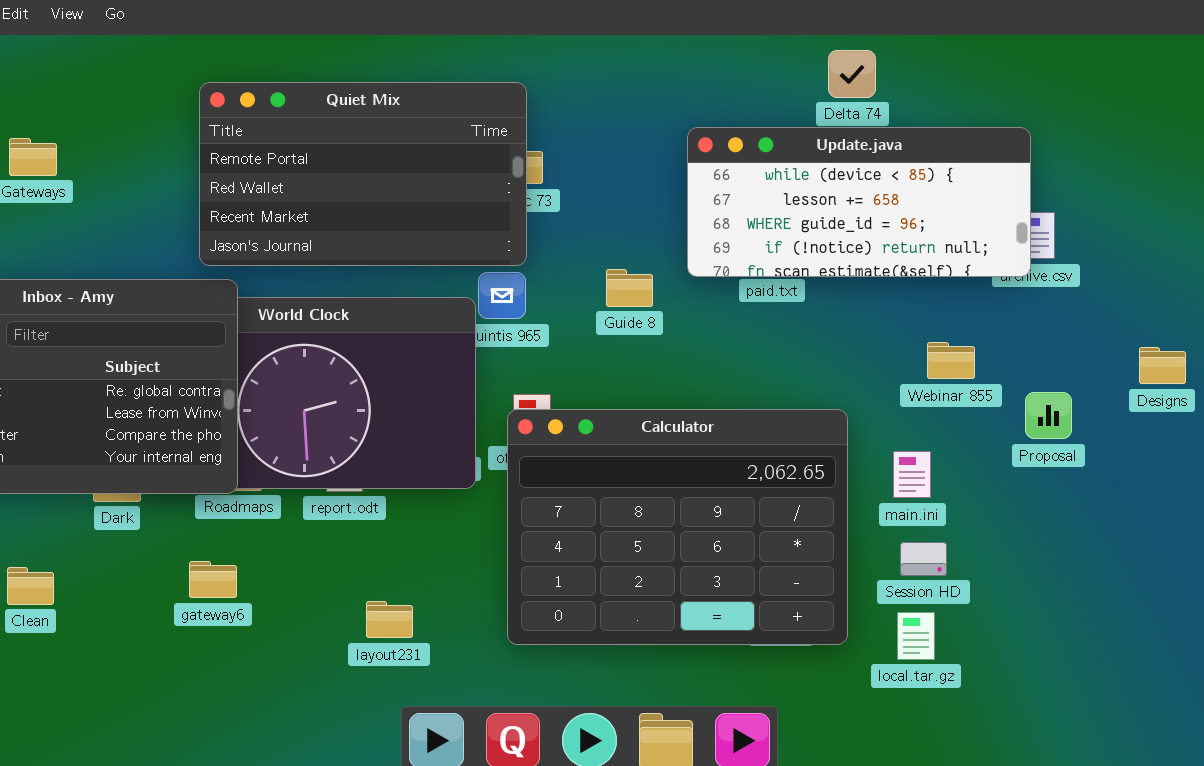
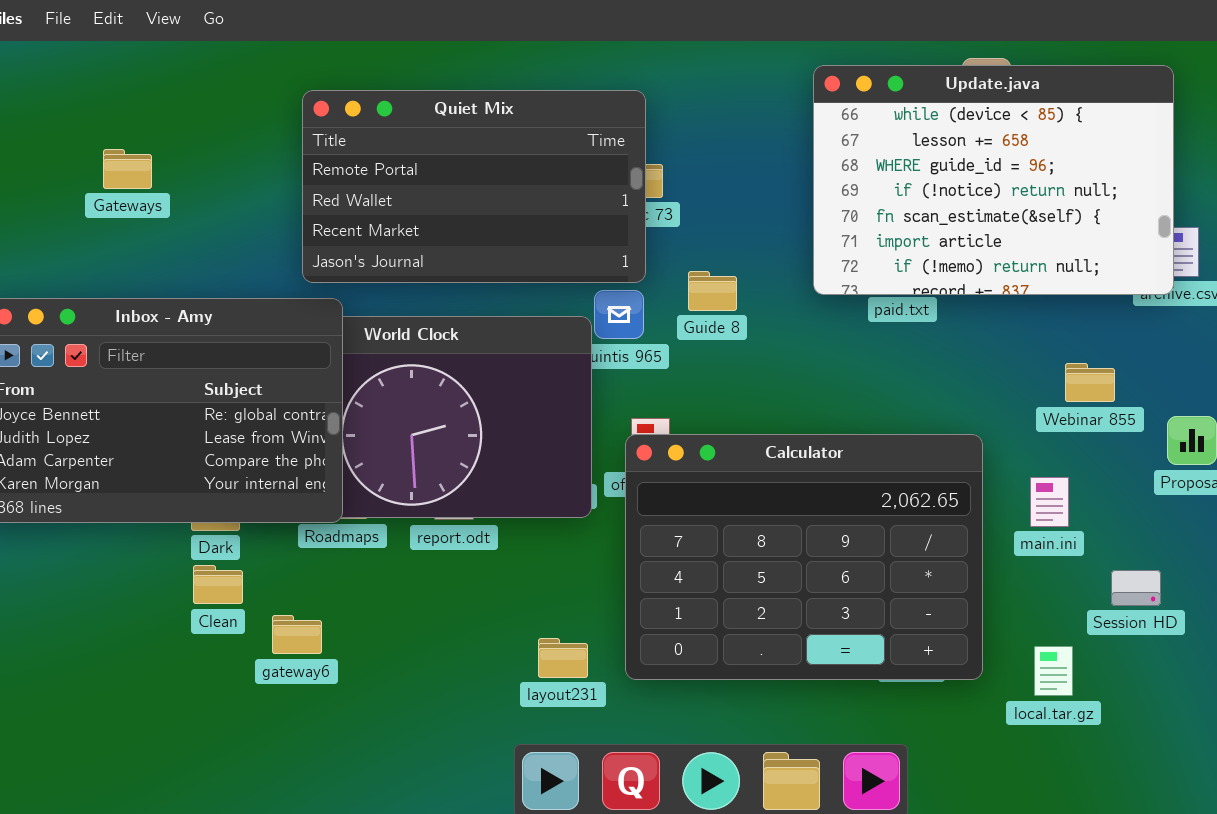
Update.java: [687,127,1031,277] -> [813,65,1174,295], resized
Guide 8: [606,269,653,307] -> [688,271,737,311], moved
Session HD: [900,542,947,576] -> [1111,570,1161,606], moved
gateway6: [189,561,237,598] -> [272,615,322,654], moved
Clean: [7,567,54,605] -> [193,565,243,604], moved
layout231: [366,601,413,638] -> [538,638,588,678], moved

